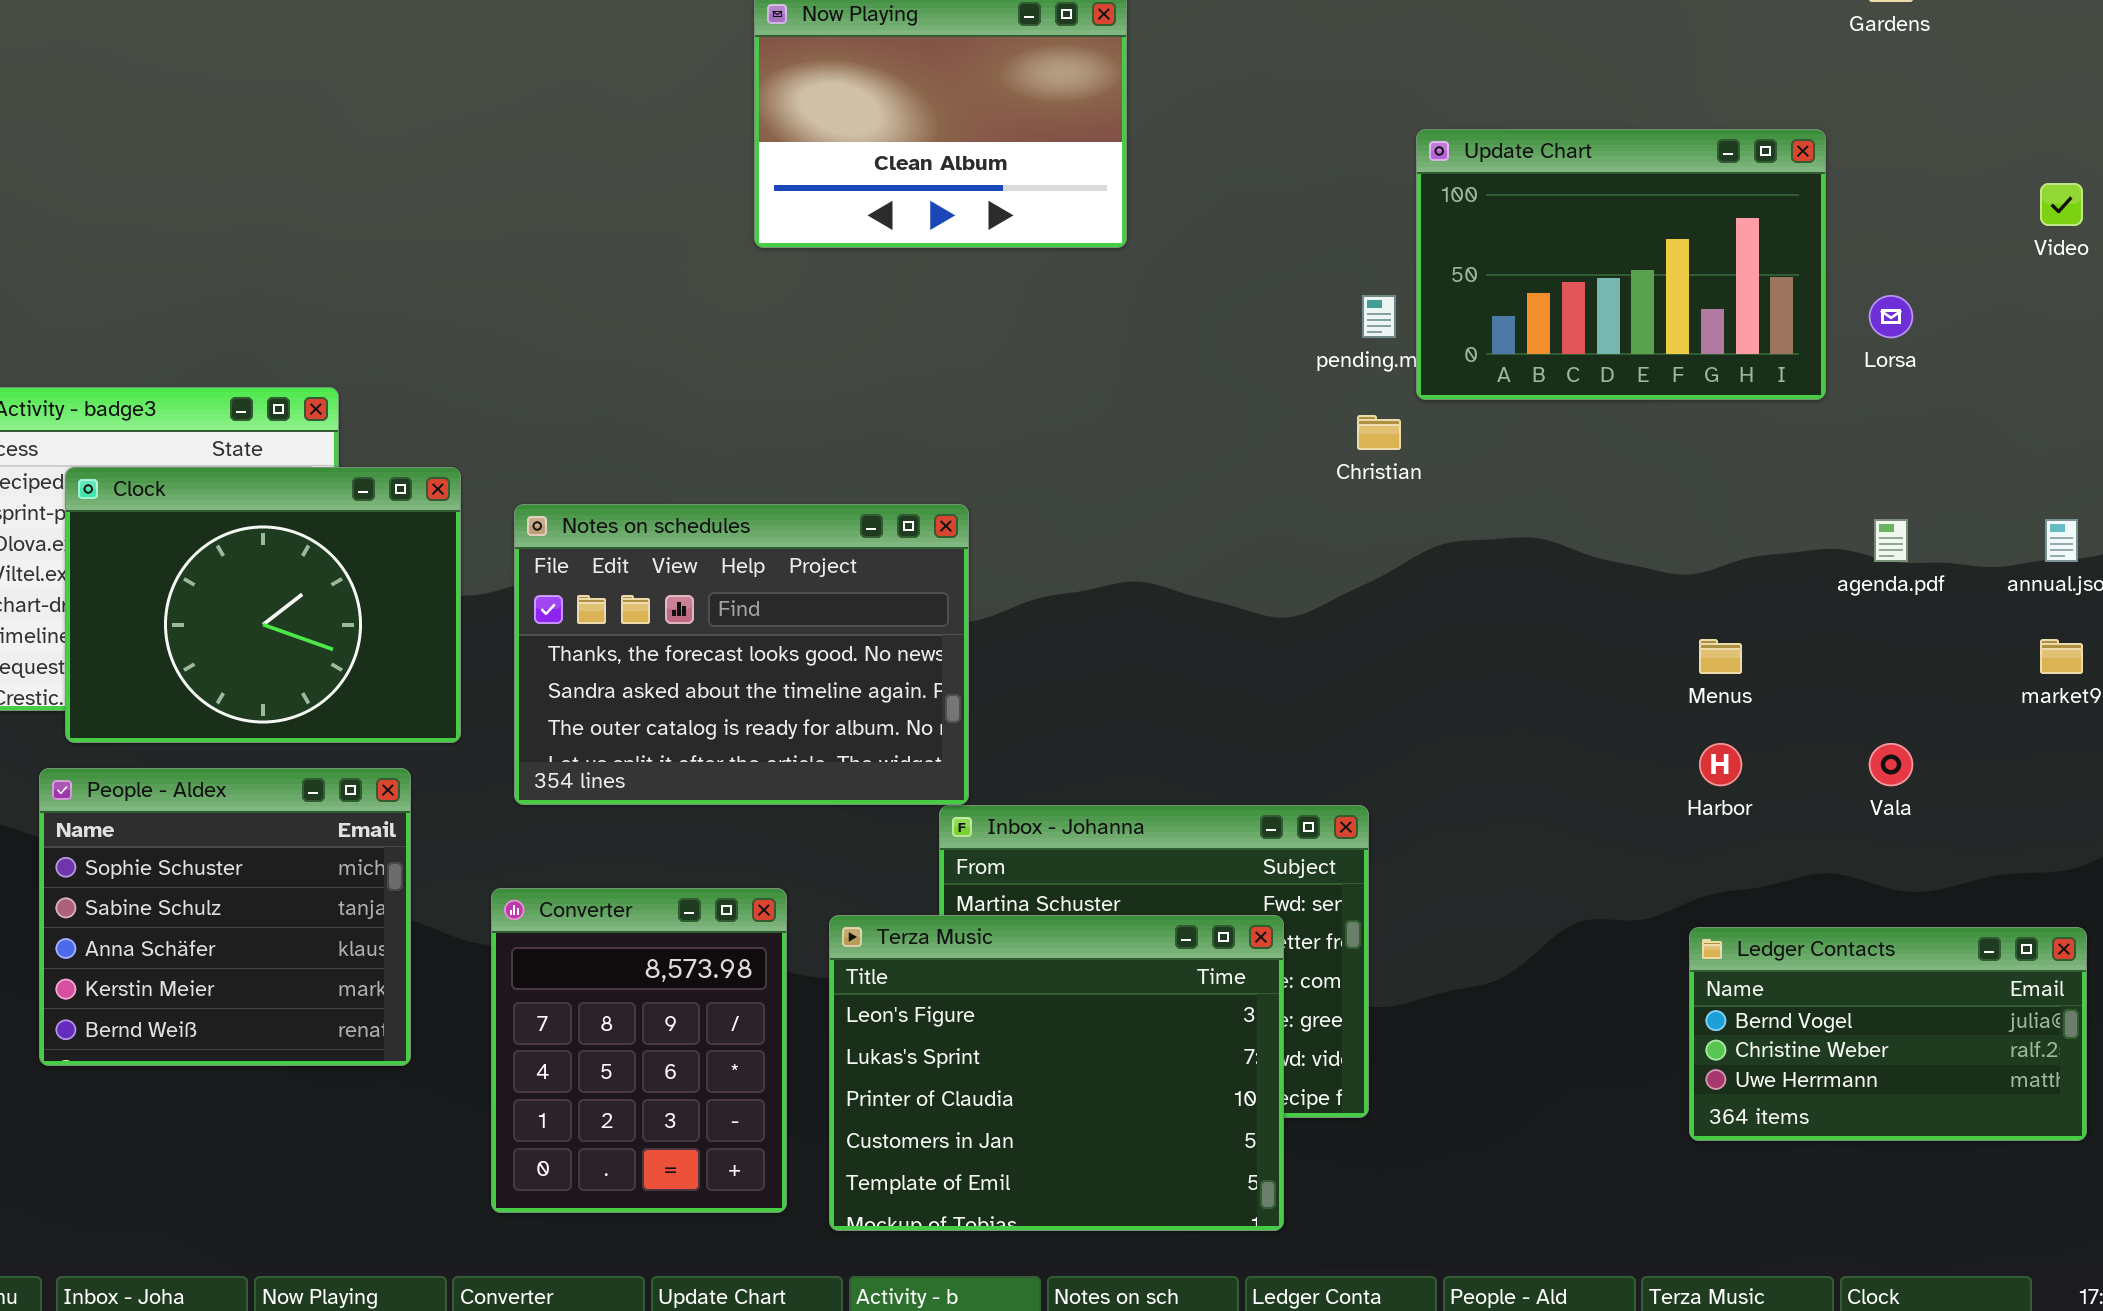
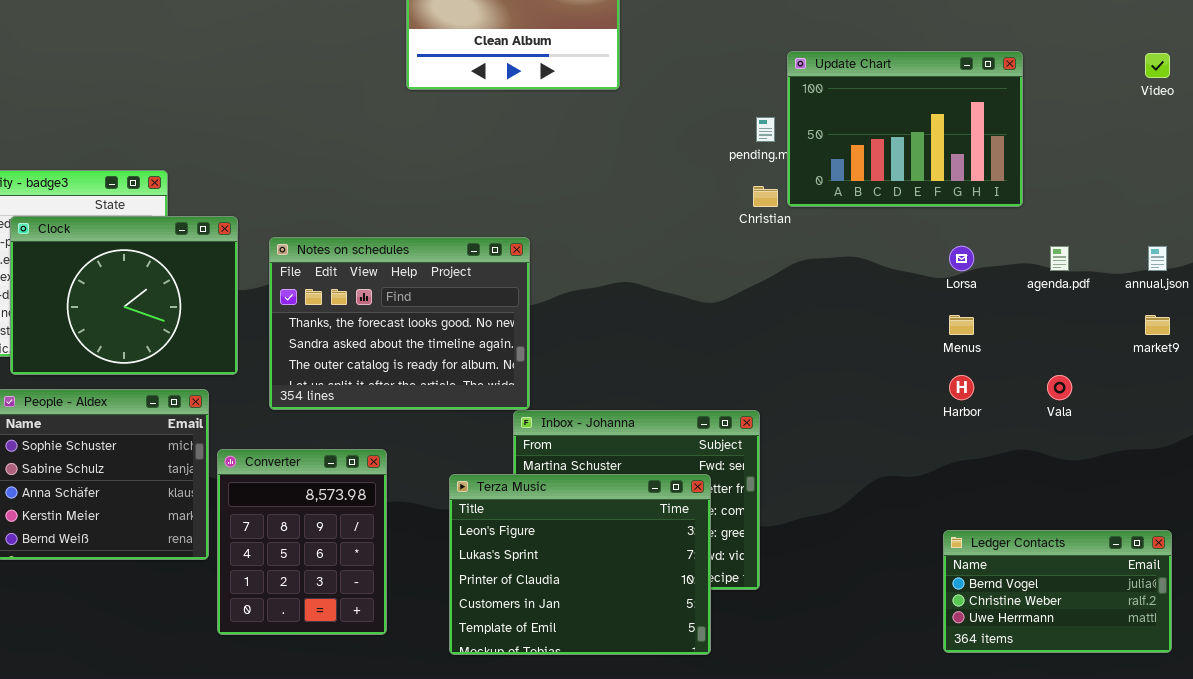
Update Chart: [1416,129,1826,400] -> [787,51,1023,207], moved
Lorsa: [1869,295,1913,338] -> [949,246,974,271], moved
Converter: [491,888,787,1213] -> [217,449,387,635], moved
Ledger Contacts: [1689,927,2087,1141] -> [943,530,1172,653], moved

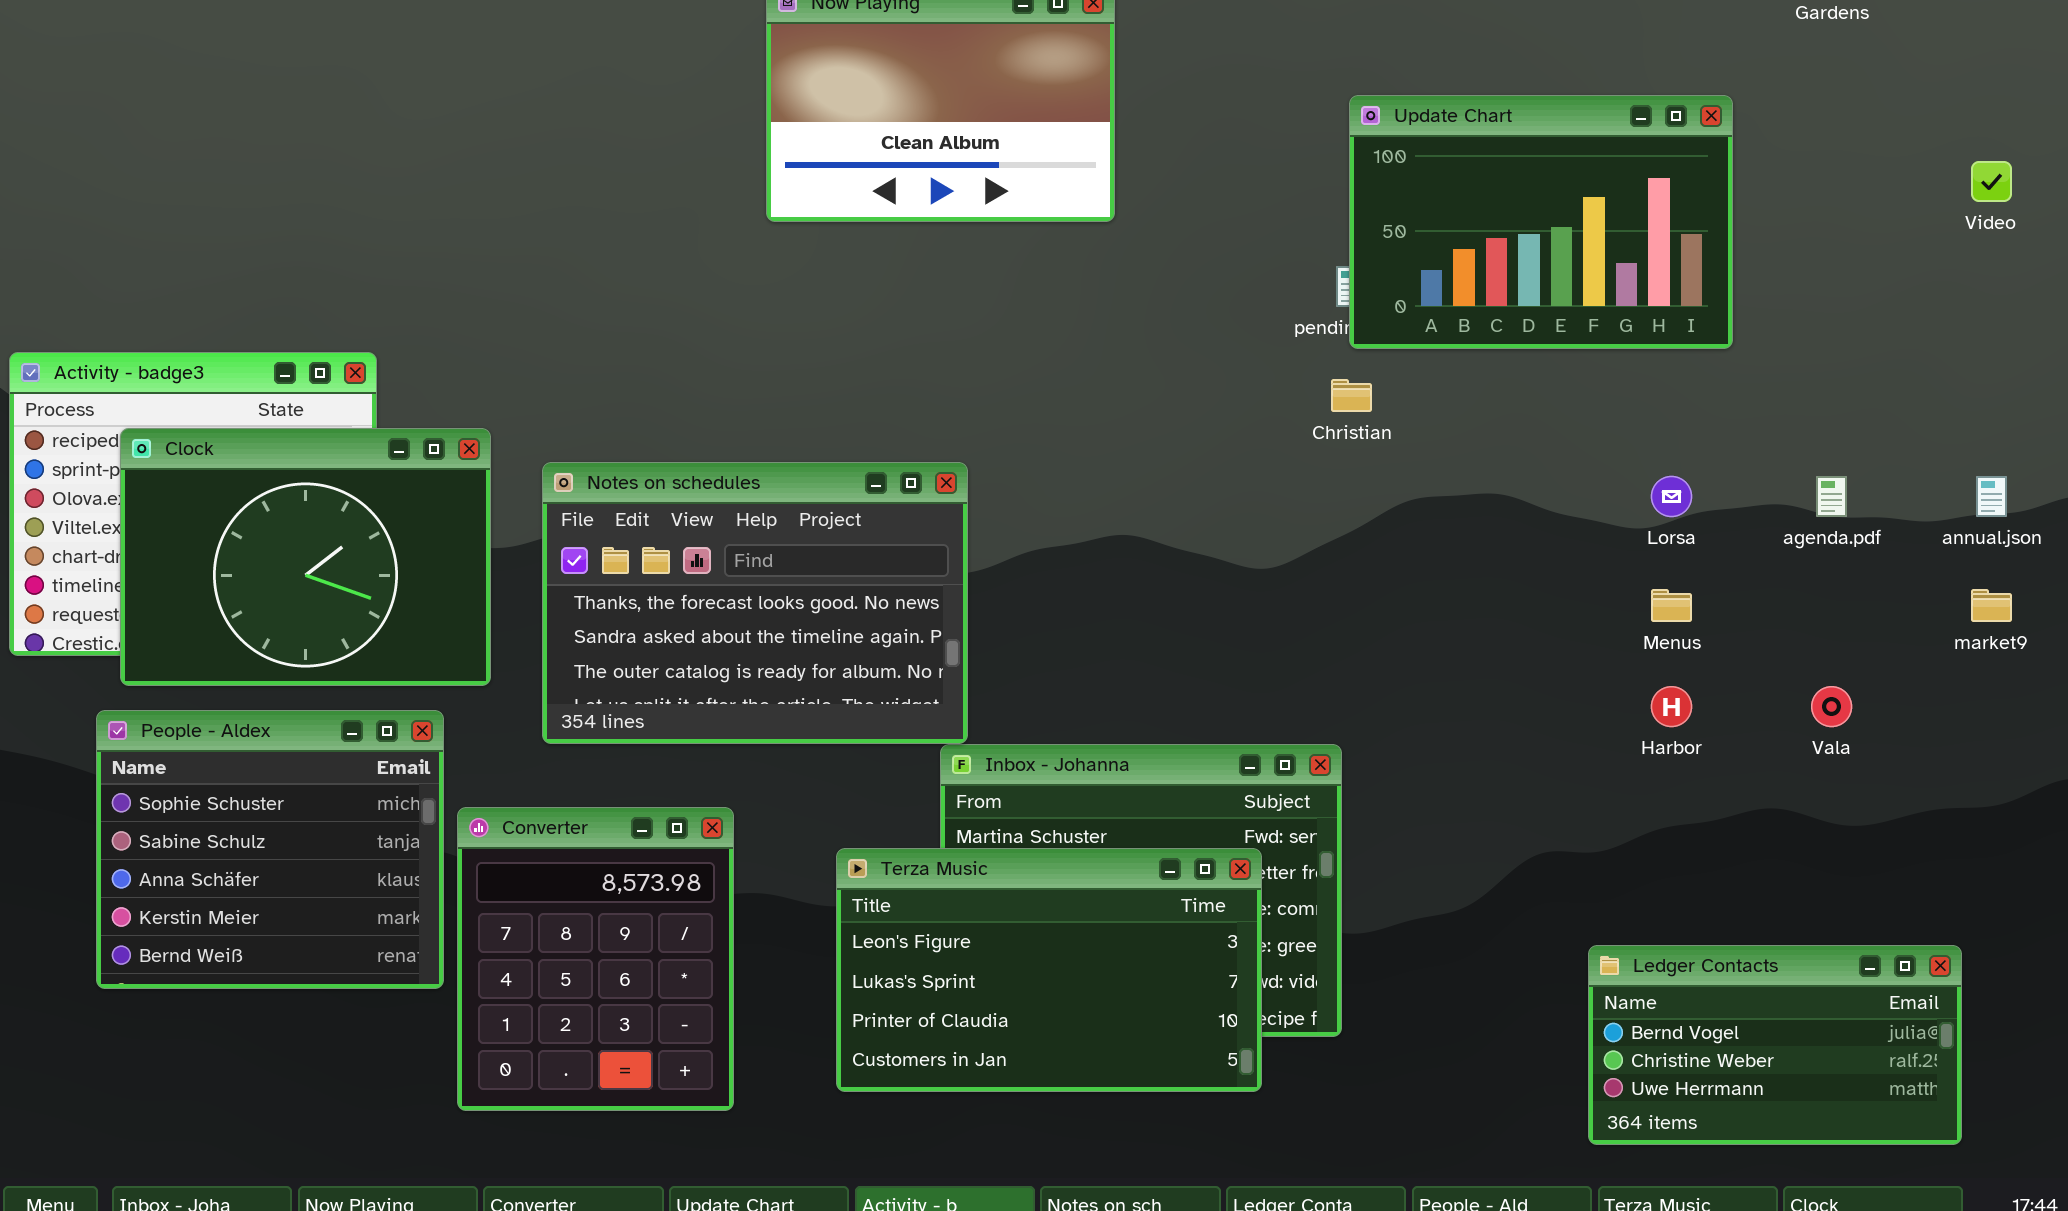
Update Chart: [787,51,1023,207] -> [1349,95,1733,349], moved
Terza Music: [449,474,711,655] -> [836,848,1262,1092], resized
Ledger Contacts: [943,530,1172,653] -> [1588,945,1962,1145], moved

